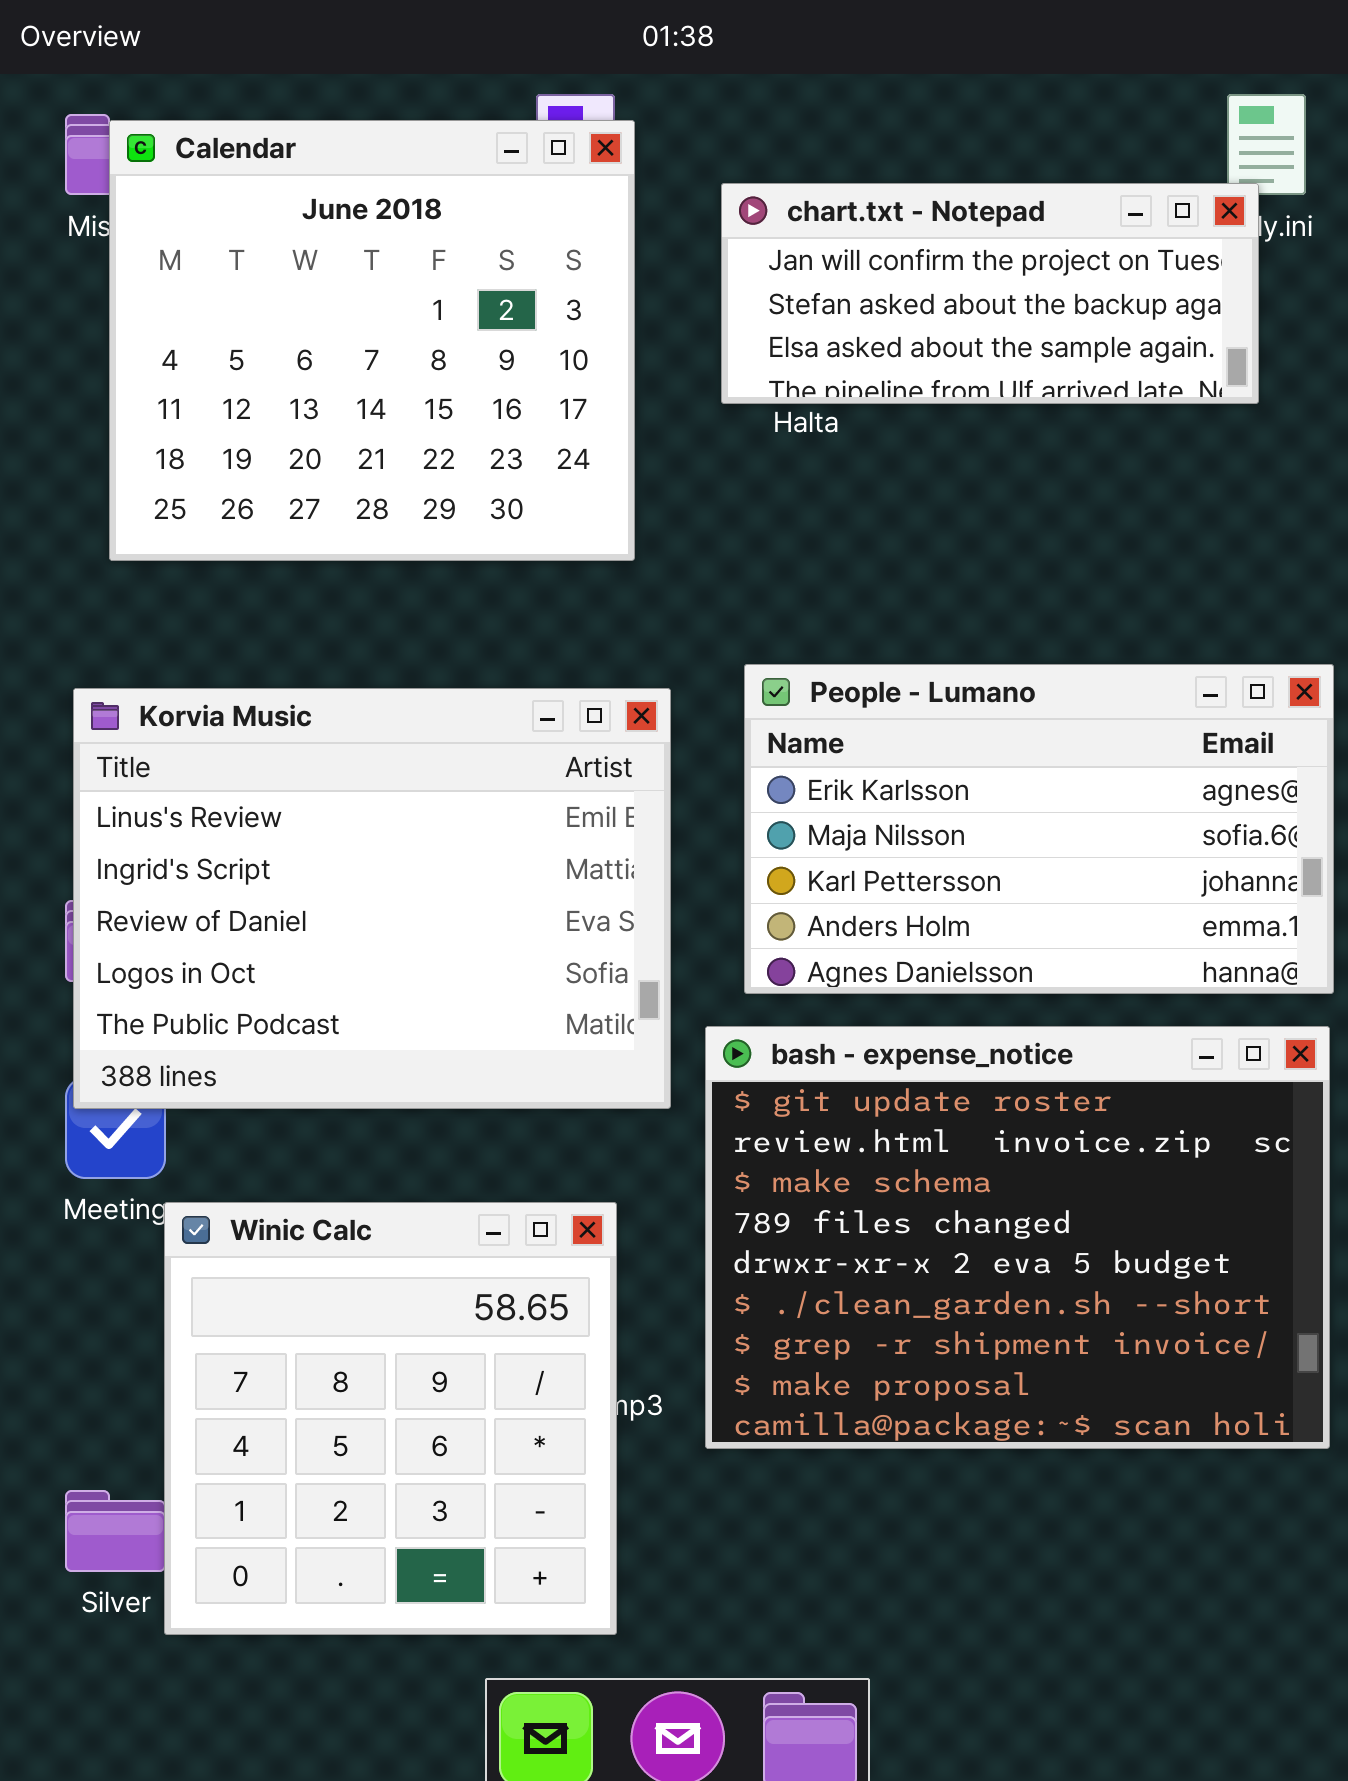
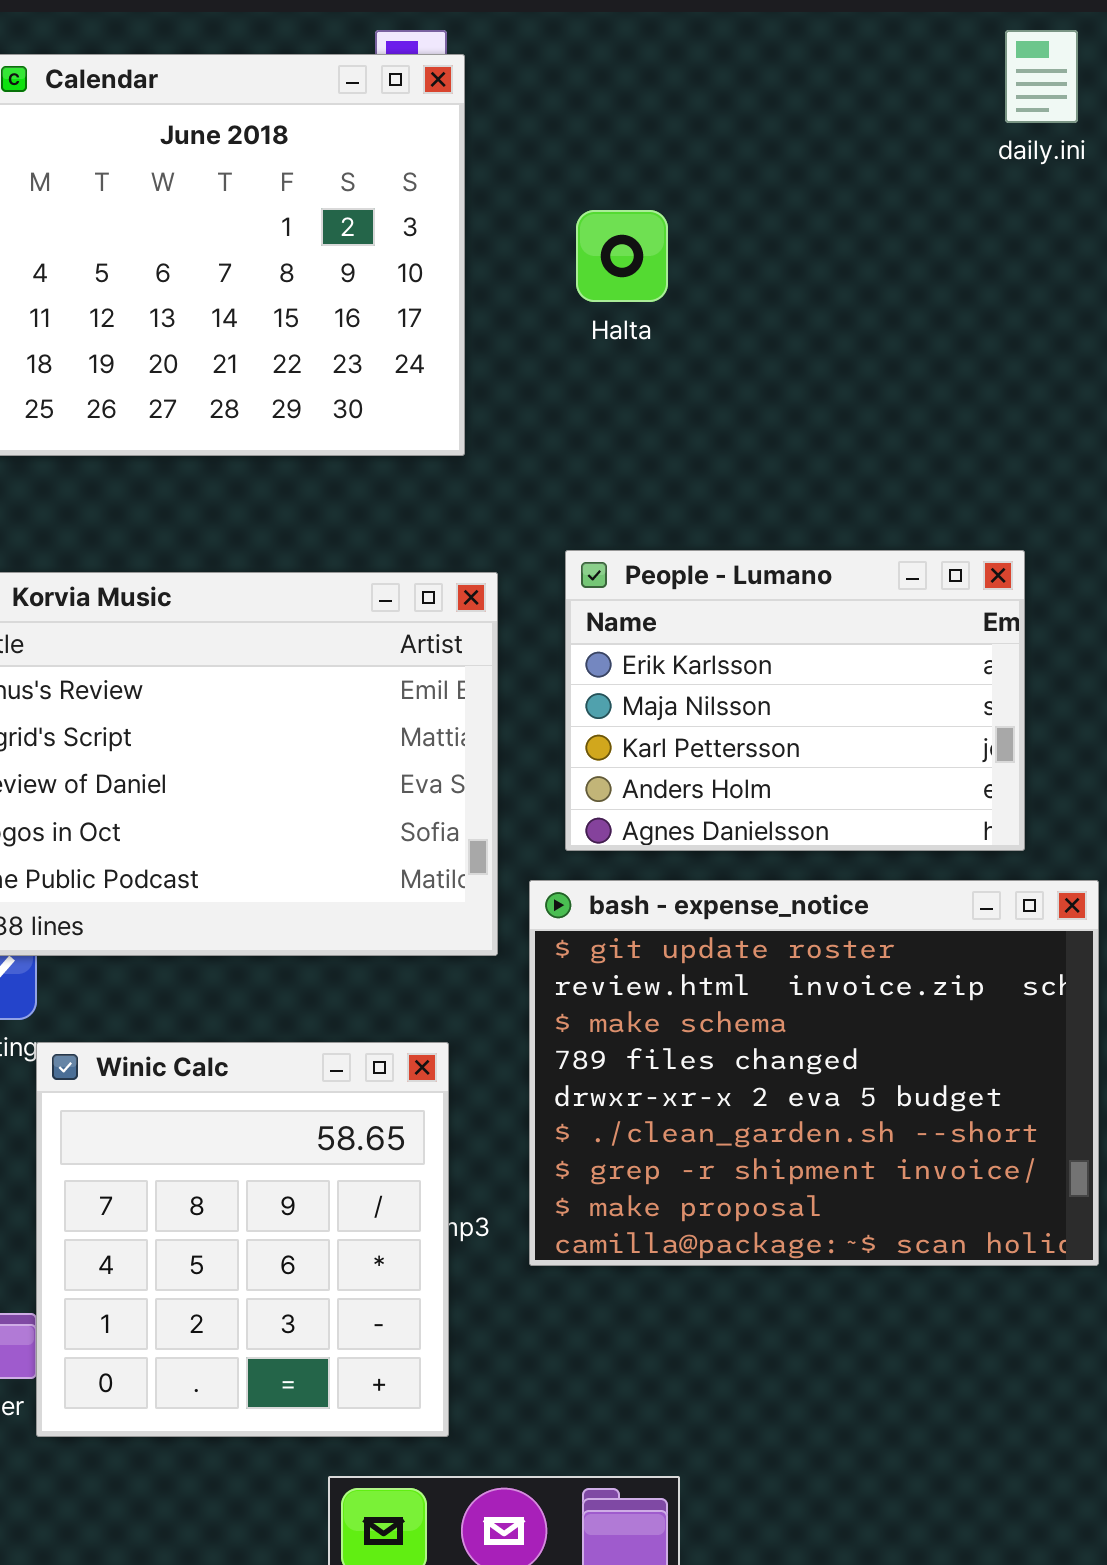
chart.txt - Notepad: [721,183,1259,404] -> none, closed
People - Lumano: [744,664,1334,994] -> [565,550,1025,851], resized

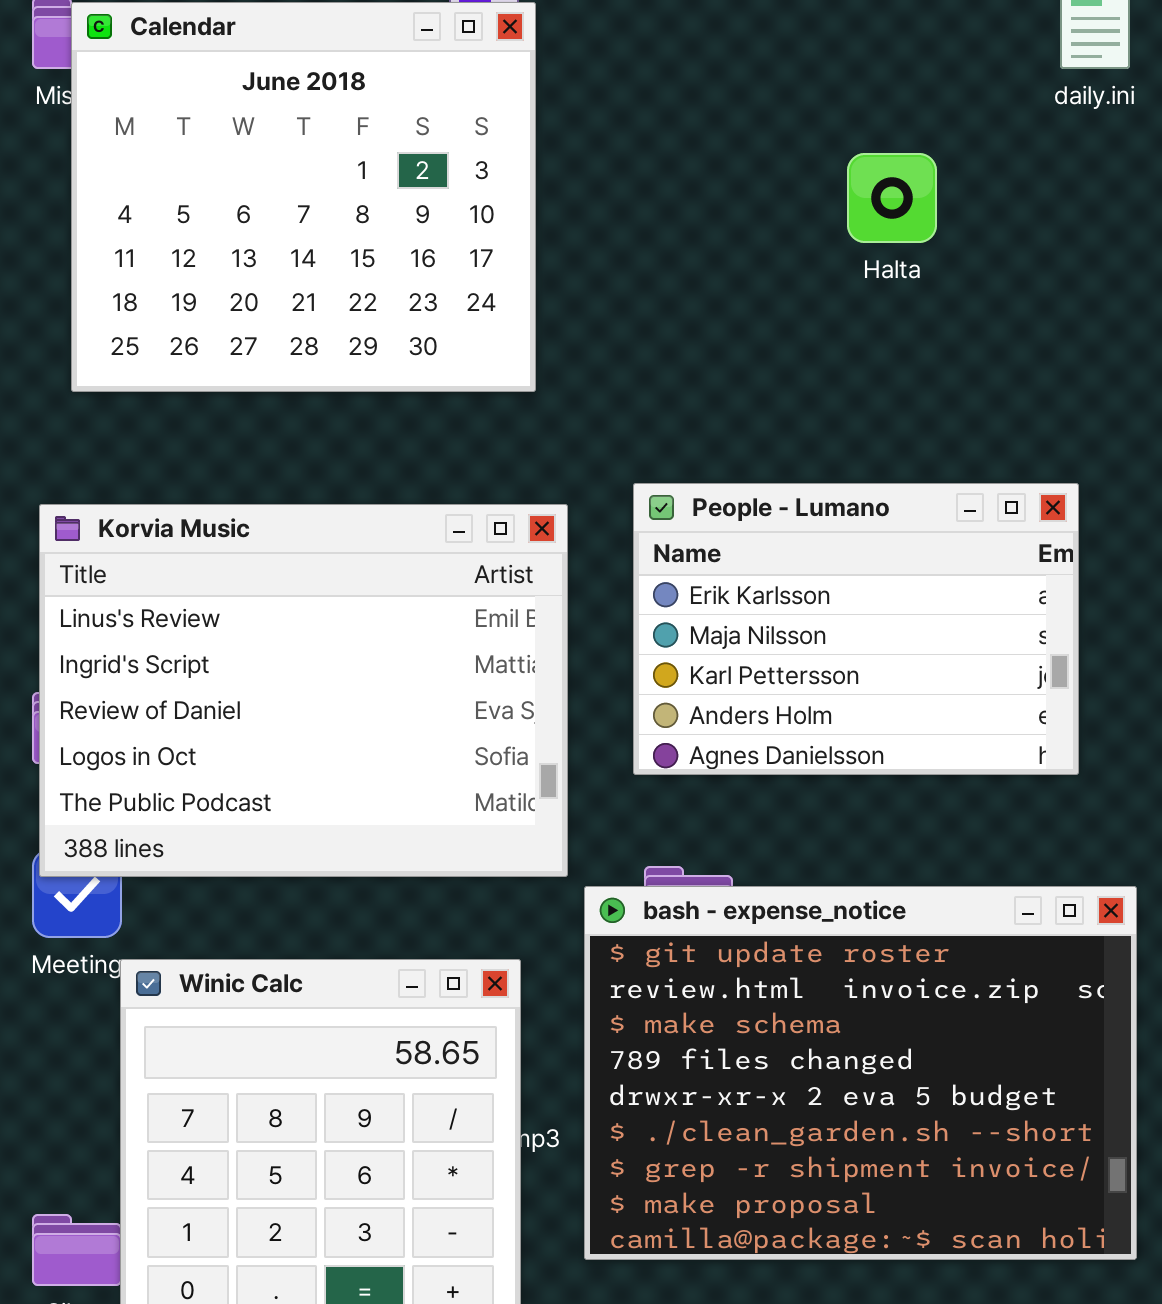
Halta: [576,210,668,302] -> [847,153,937,243], moved
bash - expense_notice: [529,880,1099,1266] -> [584,886,1137,1260], moved

